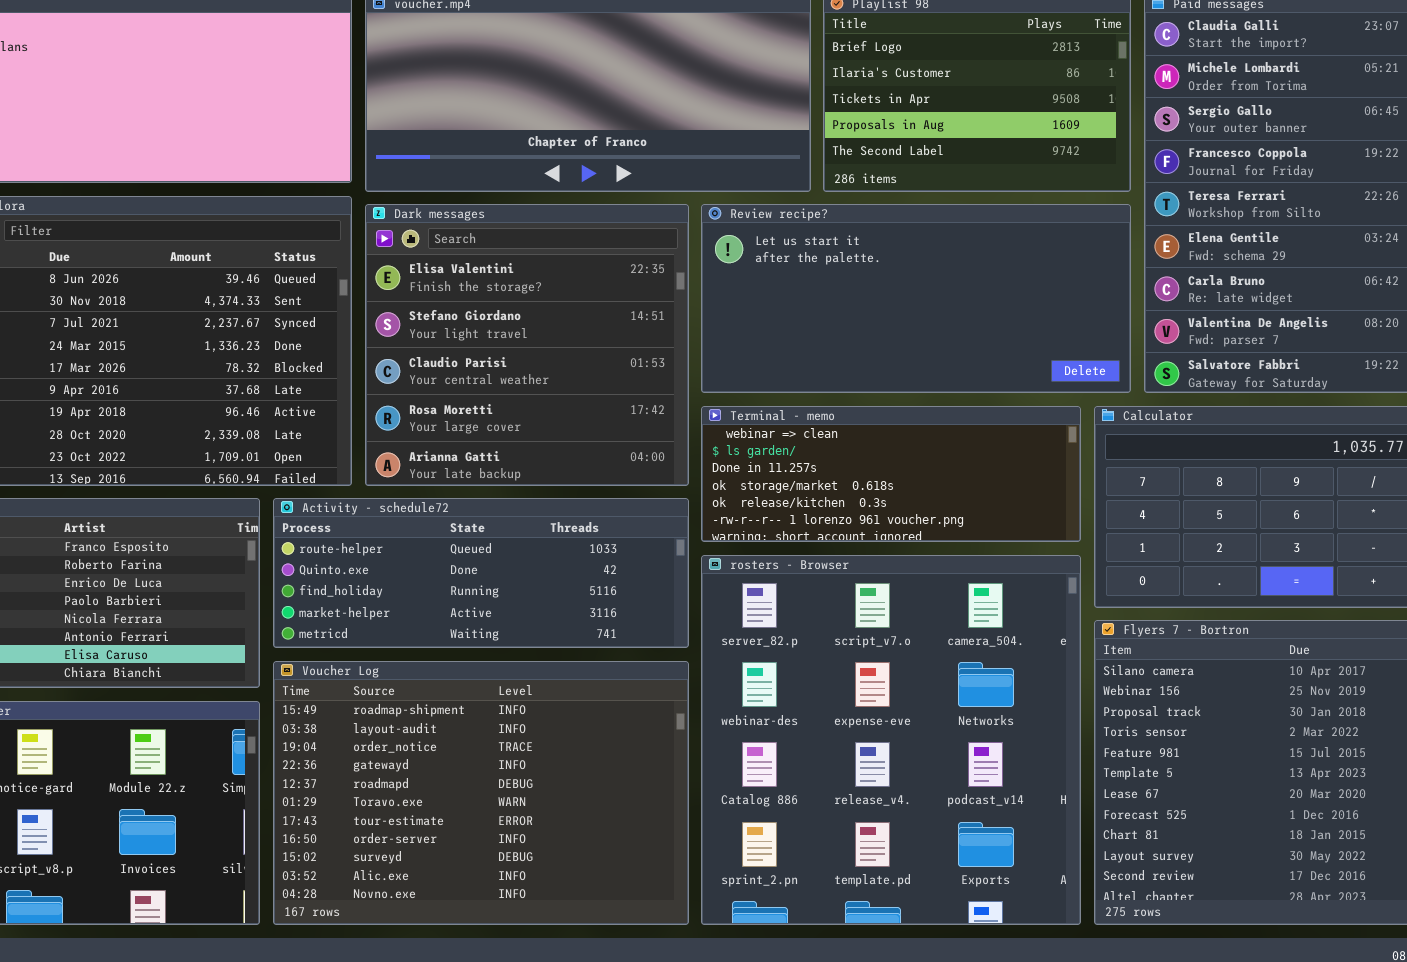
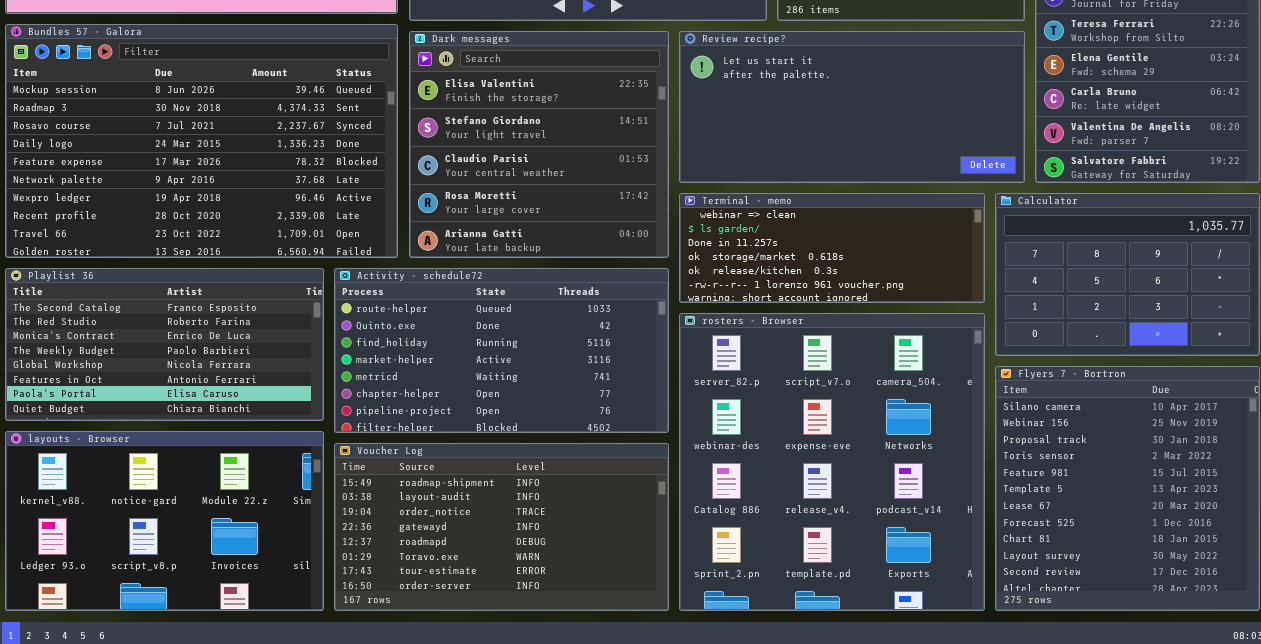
Activity - schedule72: [273,498,689,648] -> [334,268,669,433], resized
Voucher Log: [273,661,689,925] -> [334,443,669,611], resized

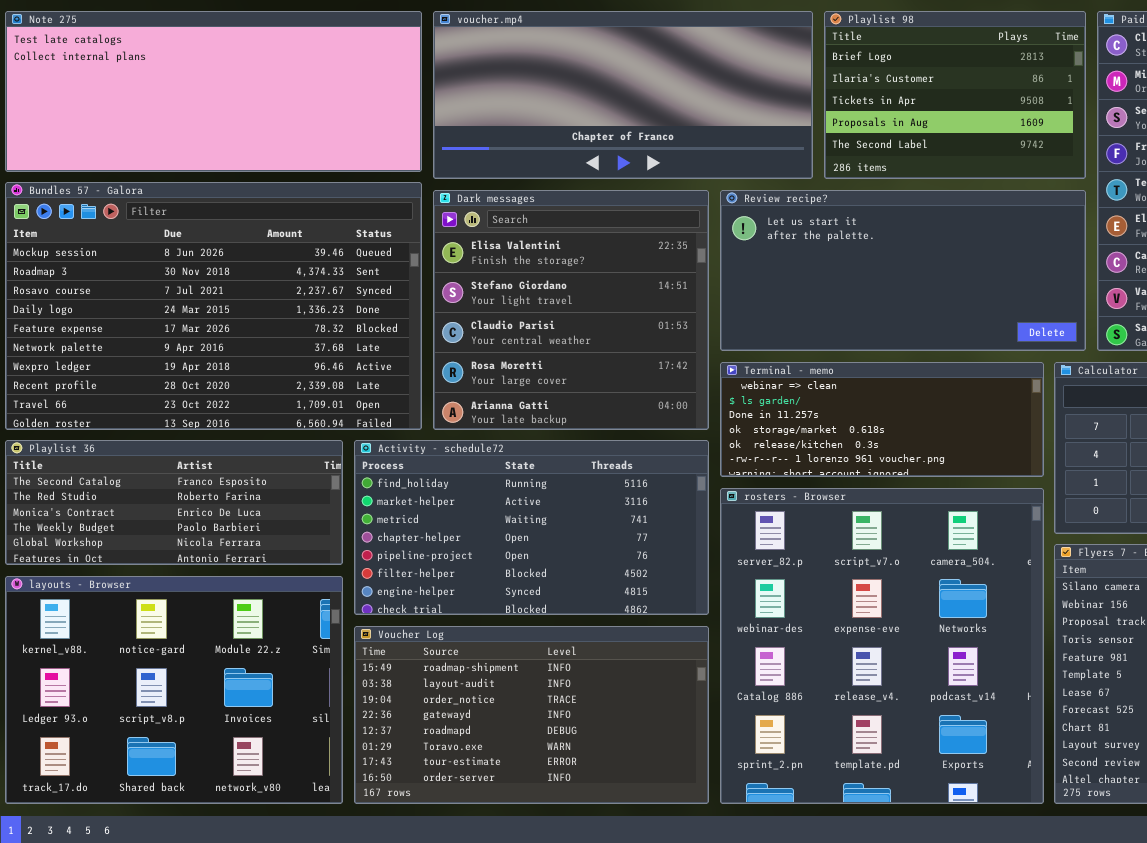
Playlist 36: [5,268,324,421] -> [5,440,343,565], resized
Activity - schedule72: [334,268,669,433] -> [354,440,709,615], scrolled down 2 rows
layouts - Browser: [5,431,324,611] -> [5,576,343,804], resized

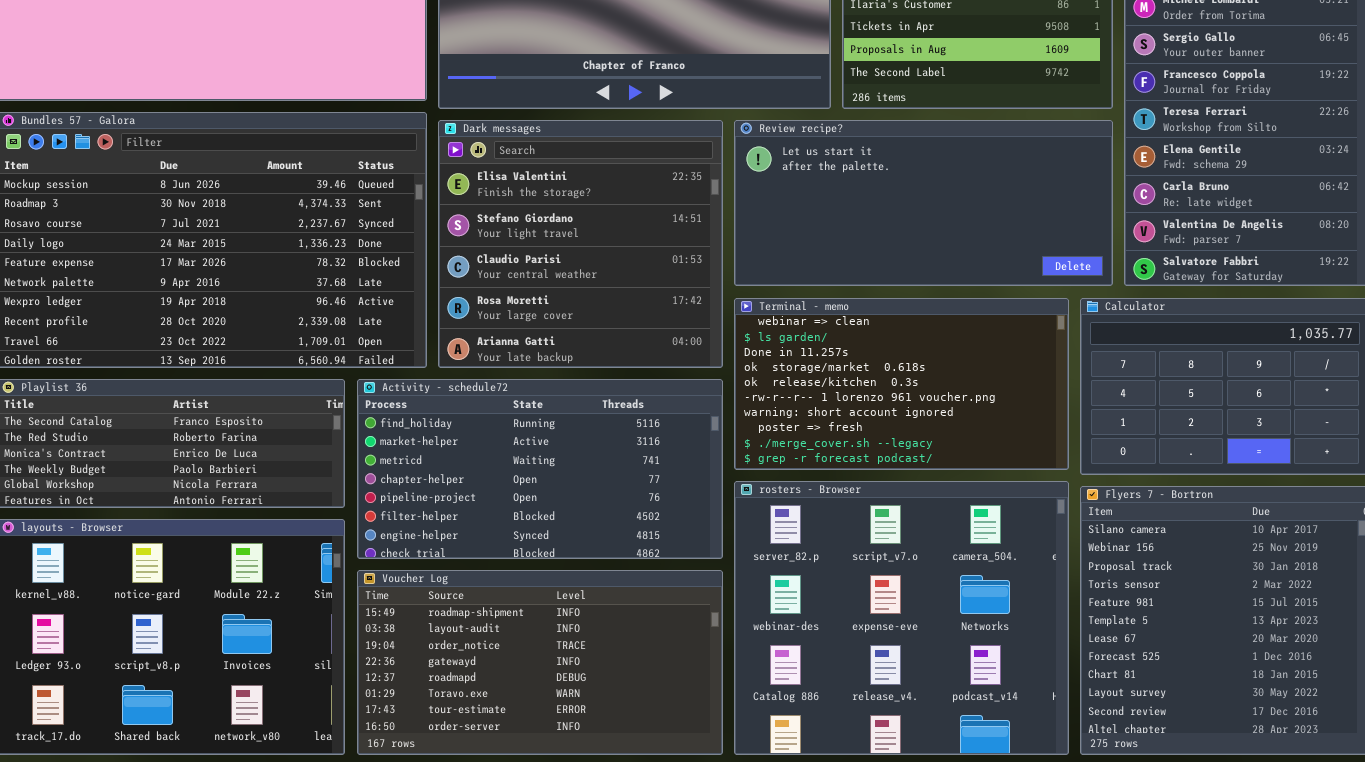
Terminal - memo: [720,362,1044,477] -> [734,298,1069,470], resized
rosters - Browser: [720,488,1044,804] -> [734,481,1069,755], resized

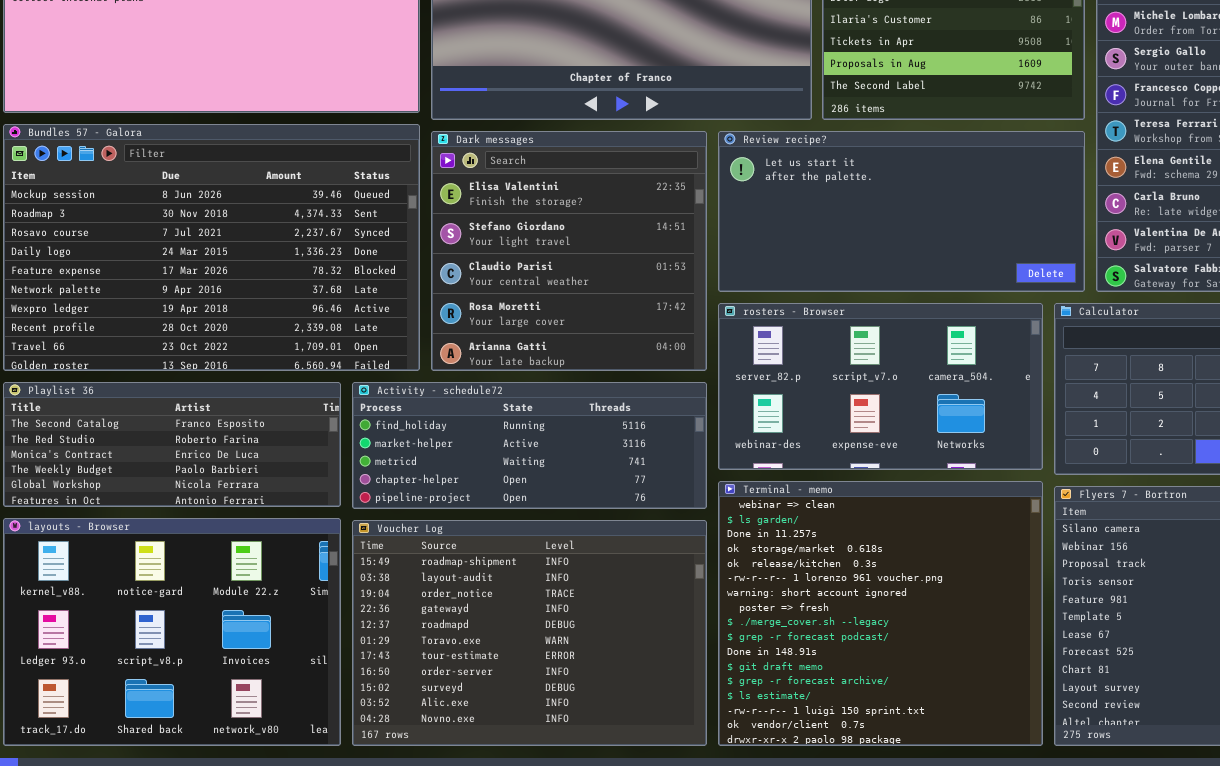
Terminal - memo: [734,298,1069,470] -> [718,481,1043,746], moved, resized
Activity - schedule72: [357,379,723,559] -> [352,382,707,509], resized
rosters - Browser: [734,481,1069,755] -> [718,303,1043,470], moved, resized
Voucher Log: [357,570,723,755] -> [352,520,707,746], resized

